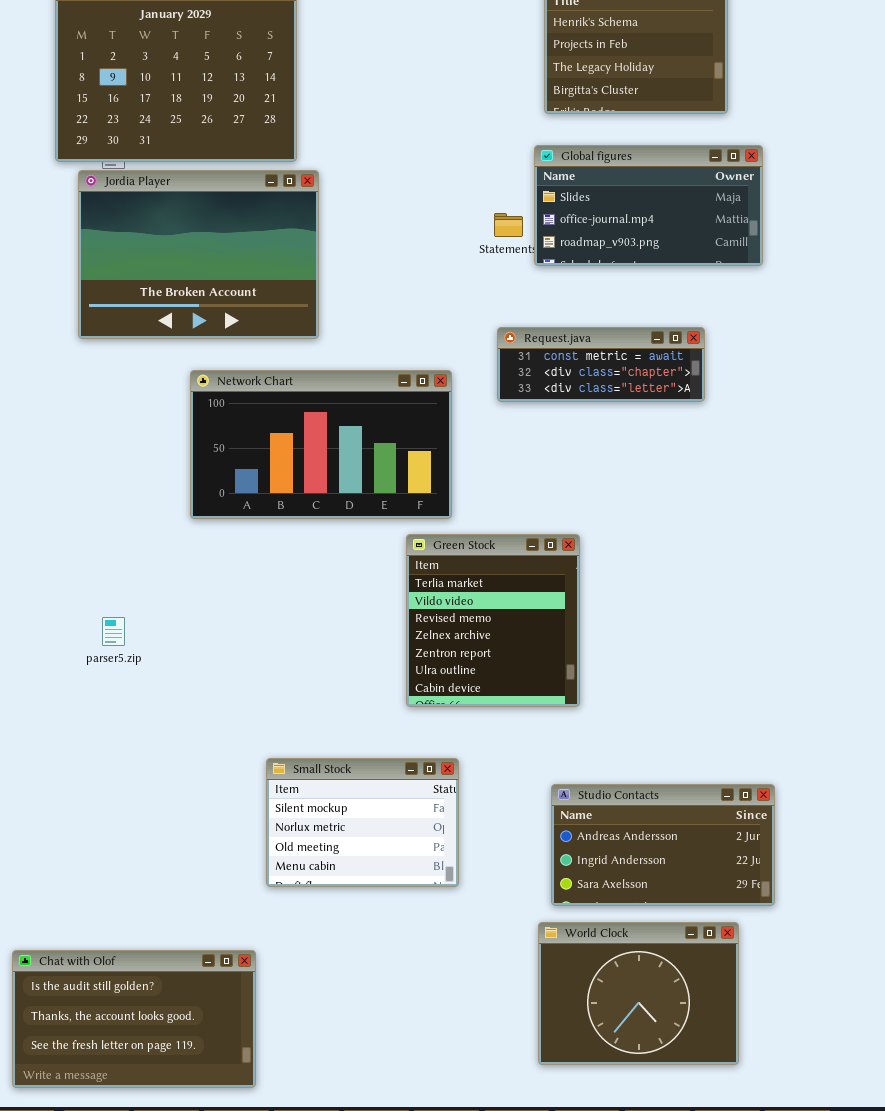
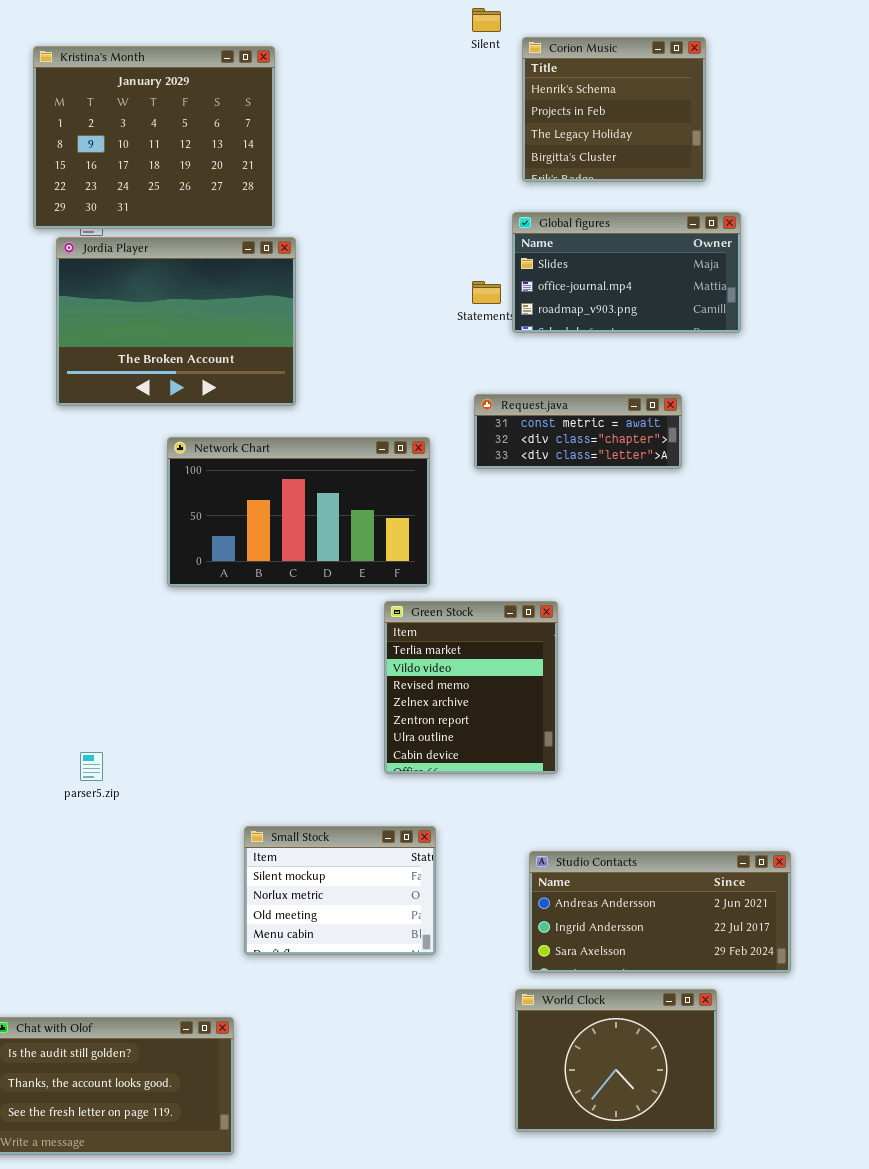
parser5.zip: [102,617,125,646] -> [80,752,103,781], moved
Studio Contacts: [551,784,775,906] -> [529,851,791,973], resized

